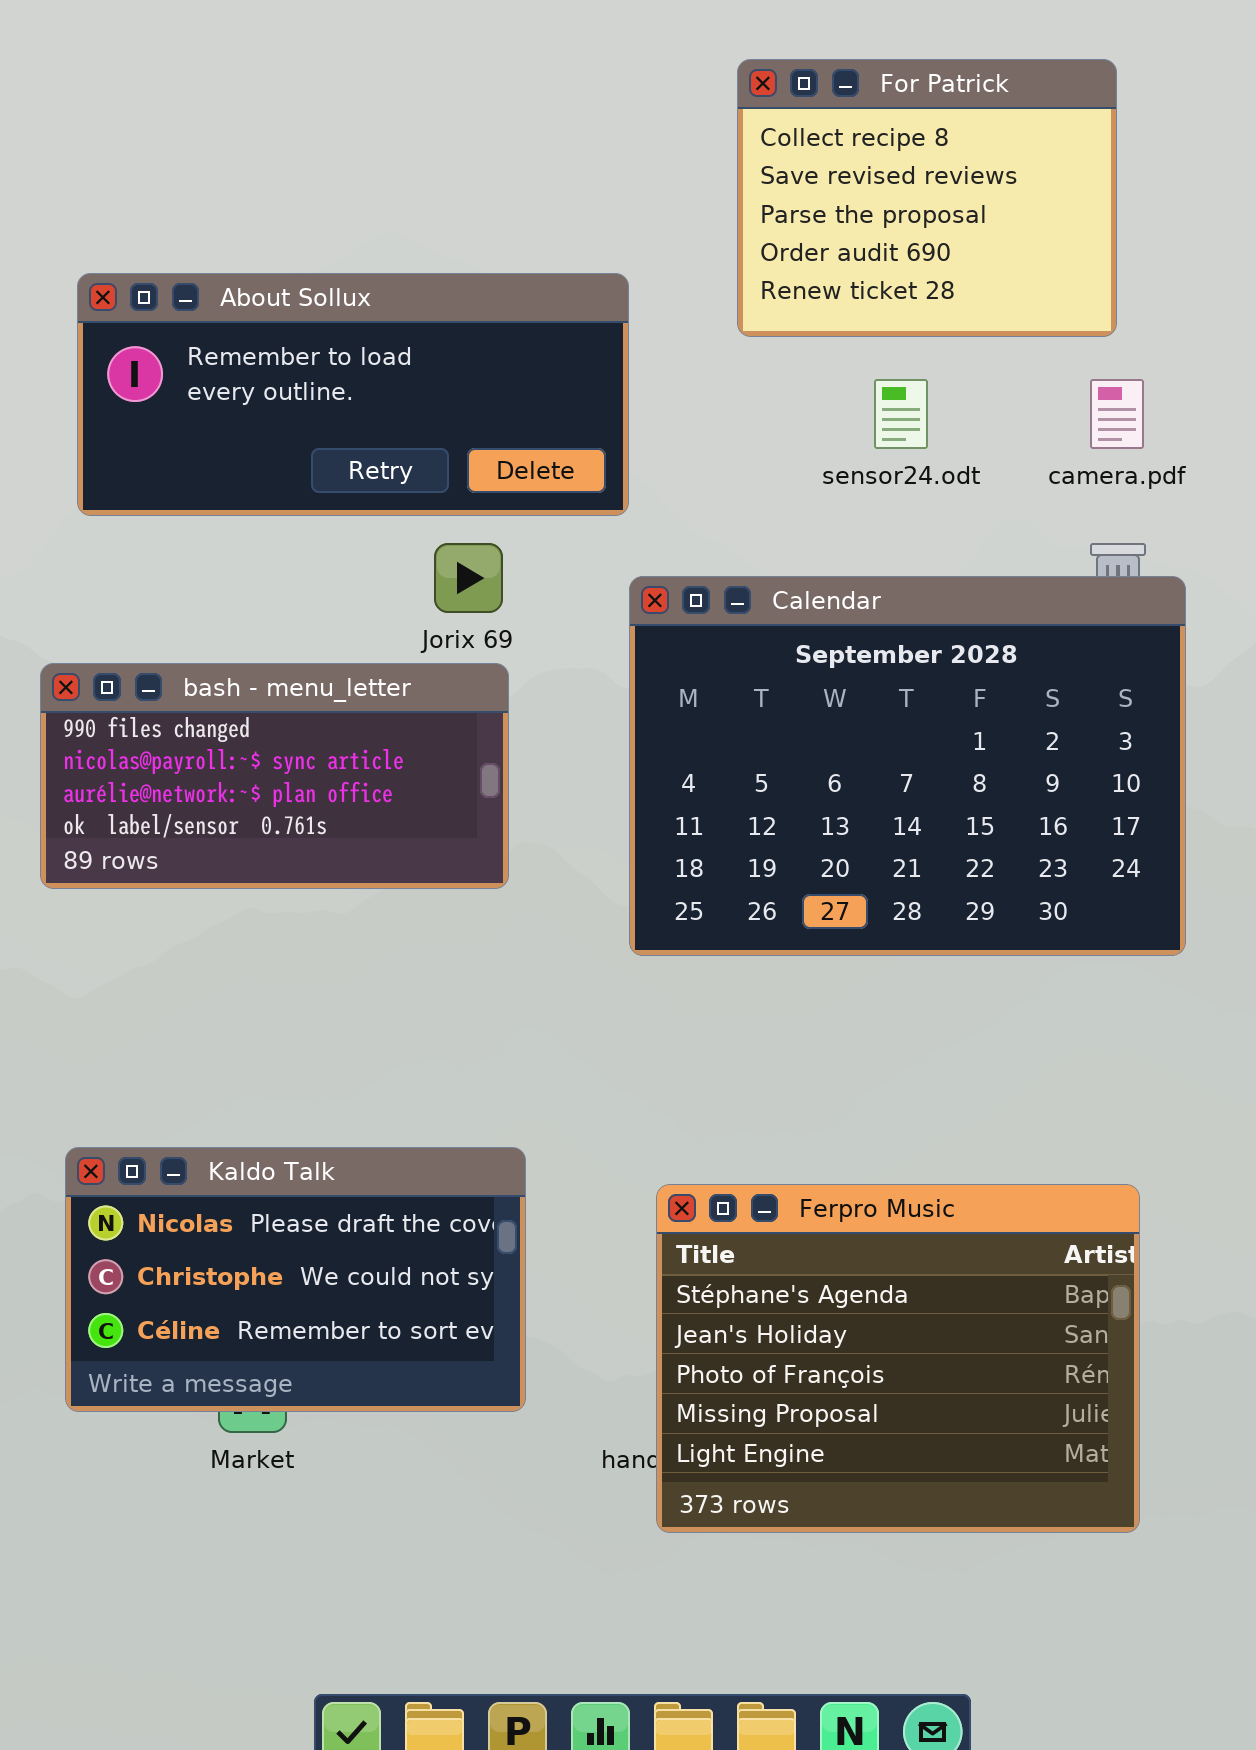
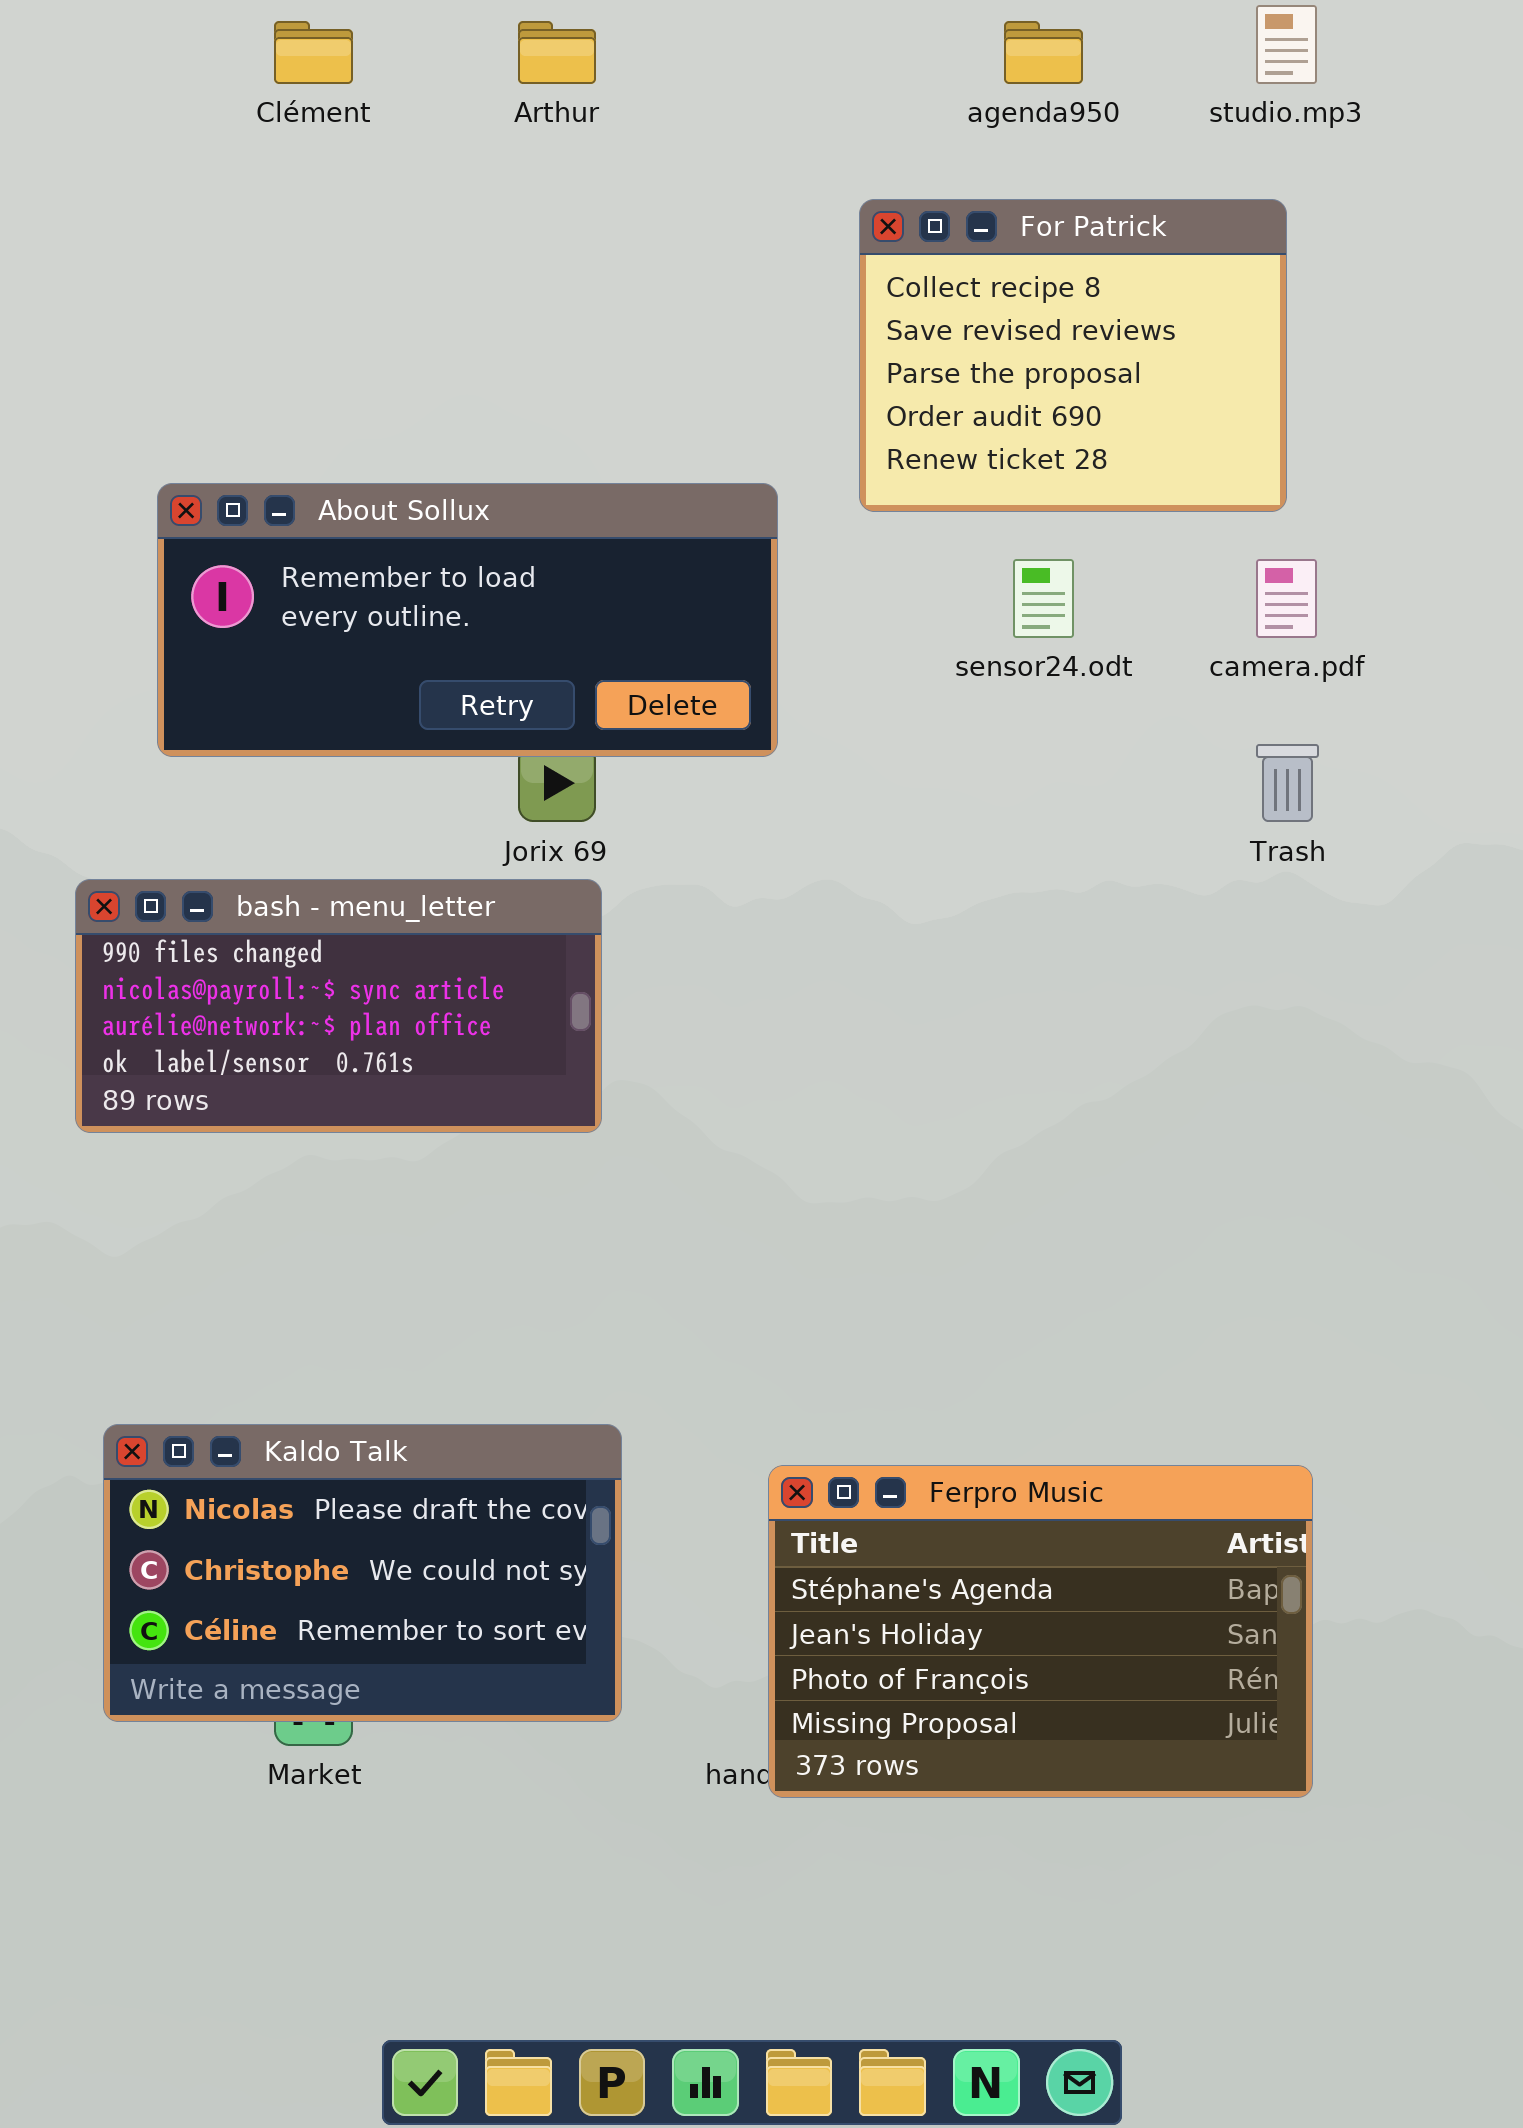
About Sollux: [77,273,629,516] -> [157,483,778,757], moved
Calendar: [629,576,1186,956] -> none, closed
Ferpro Music: [656,1184,1140,1533] -> [768,1465,1313,1798], resized

